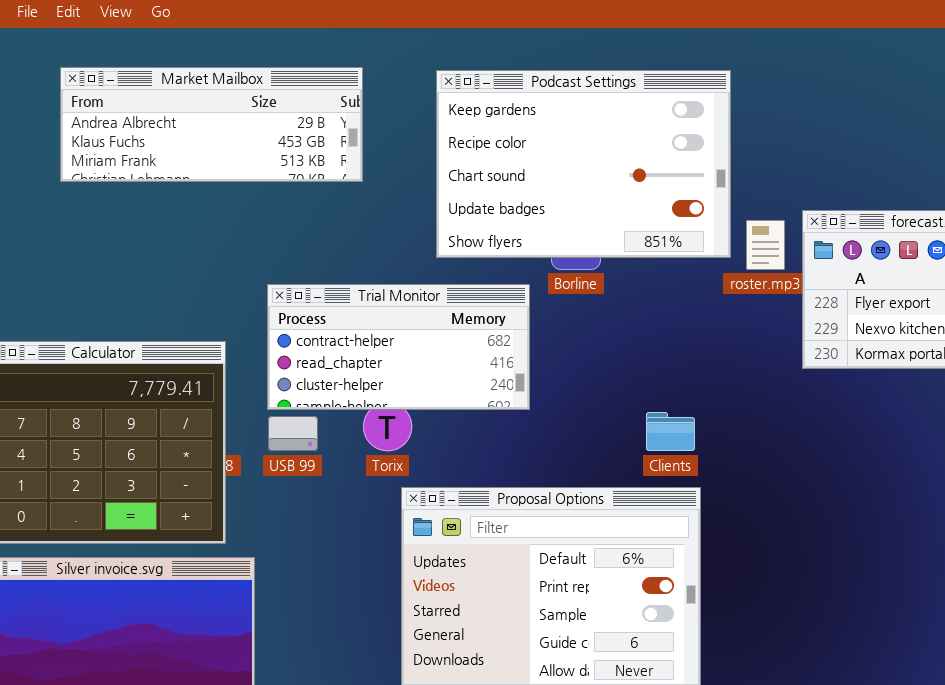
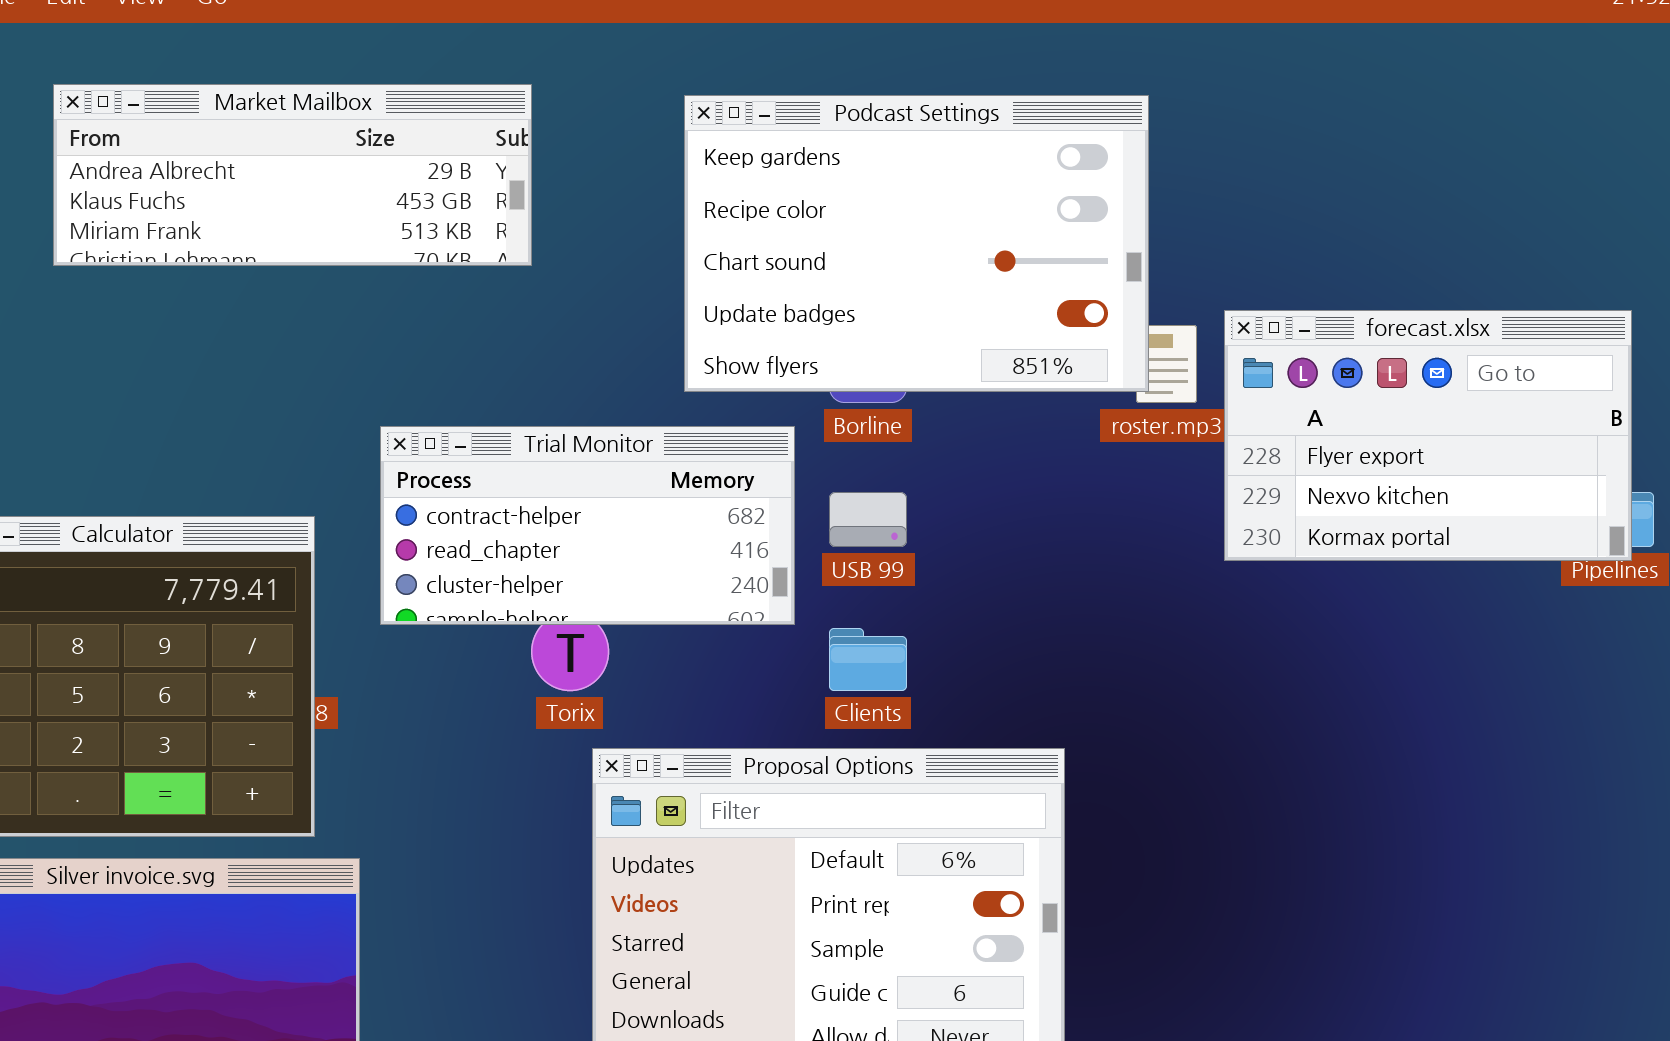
Podcast Settings: [436,70,731,258] -> [684,95,1149,392], moved
Clients: [646,412,695,451] -> [829,628,907,691], moved
USB 99: [268,416,318,451] -> [829,492,907,547], moved

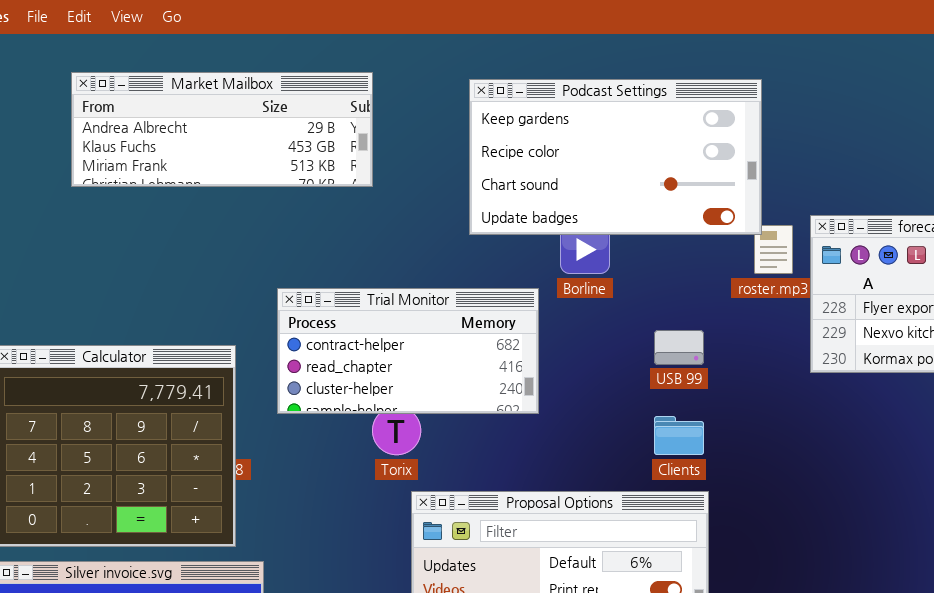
Podcast Settings: [684,95,1149,392] -> [469,79,762,235], resized
USB 99: [829,492,907,547] -> [654,330,704,365], moved
Clients: [829,628,907,691] -> [654,416,704,455], moved

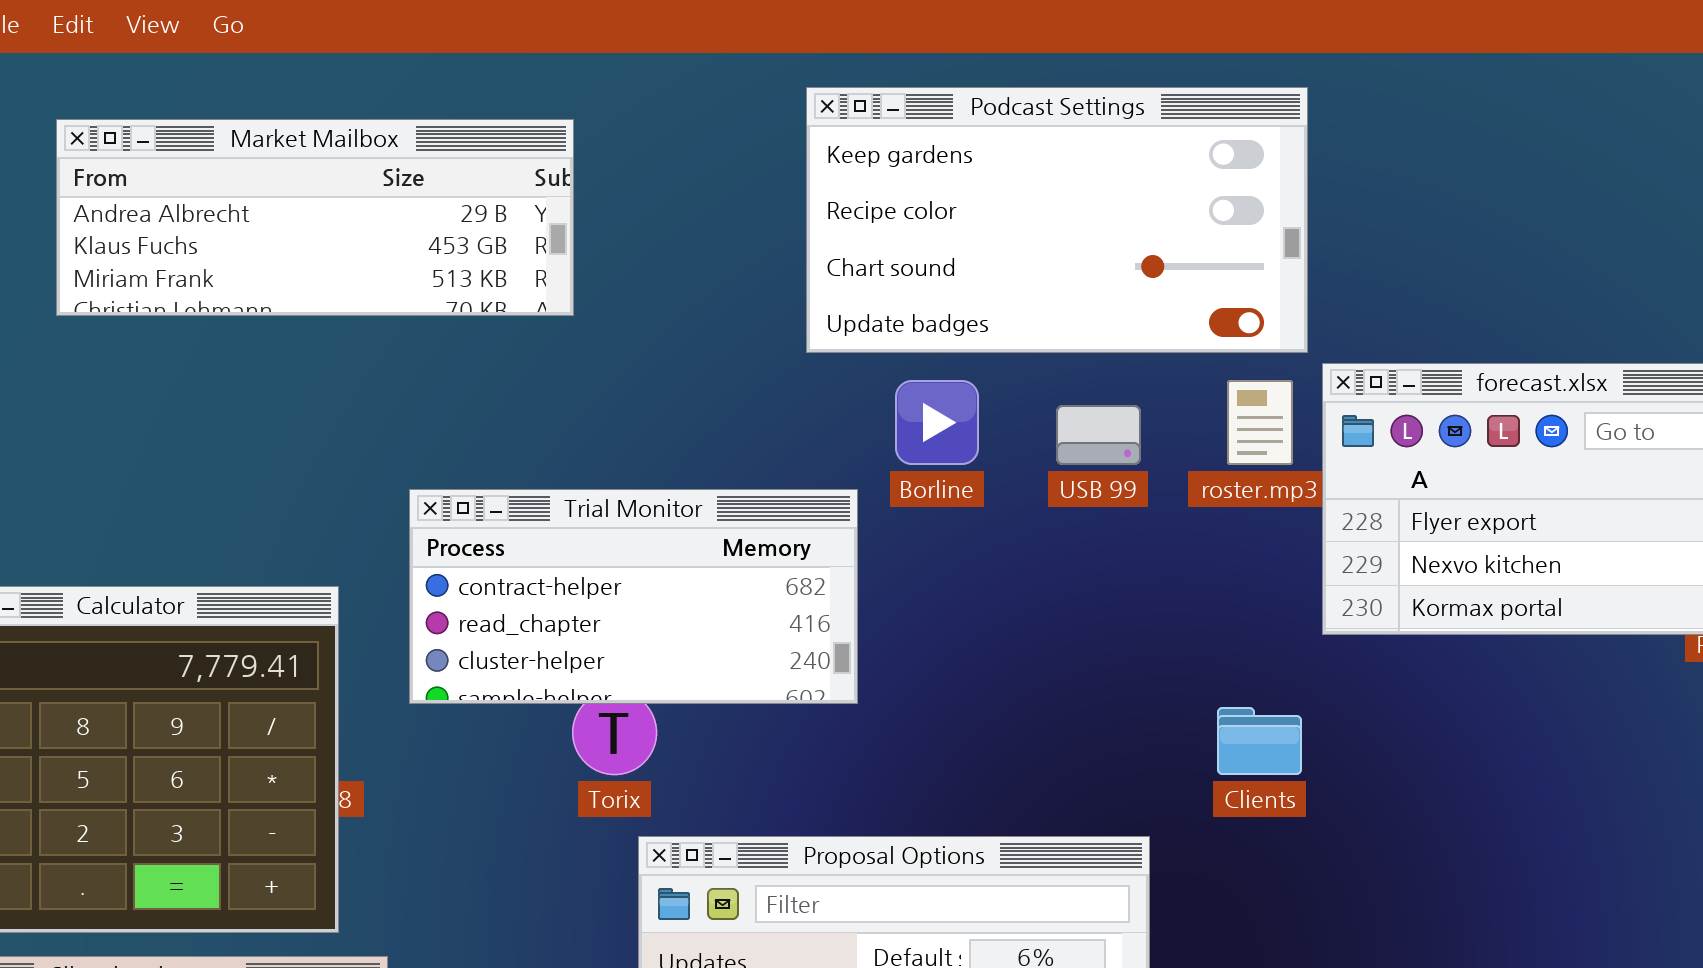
Podcast Settings: [469,79,762,235] -> [806,87,1308,353], moved
USB 99: [654,330,704,365] -> [1056,405,1141,465], moved
Clients: [654,416,704,455] -> [1217,707,1302,775], moved

